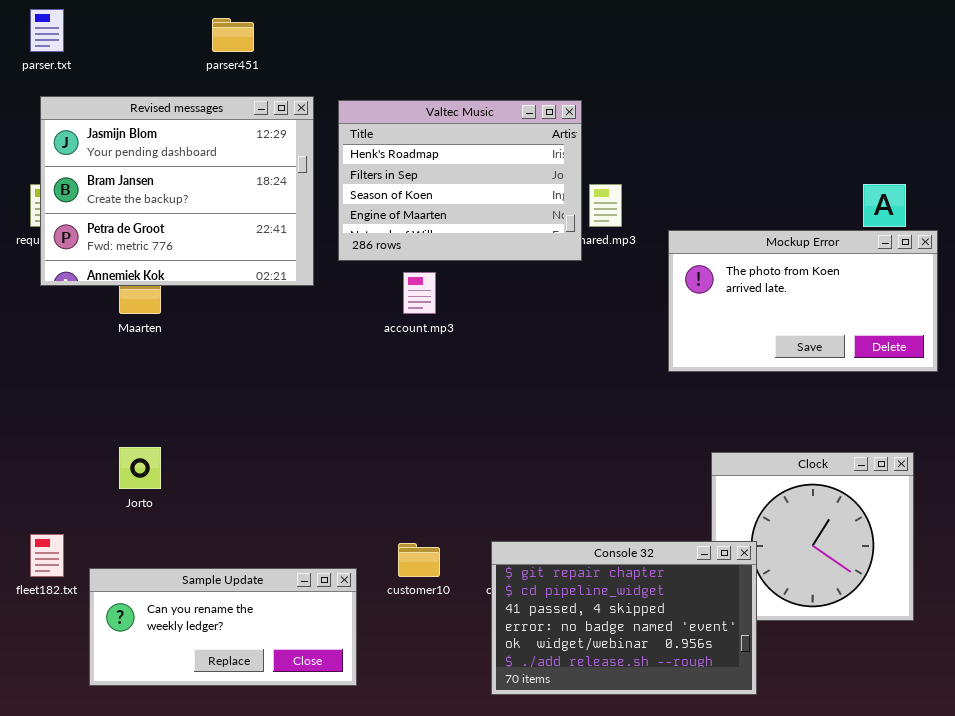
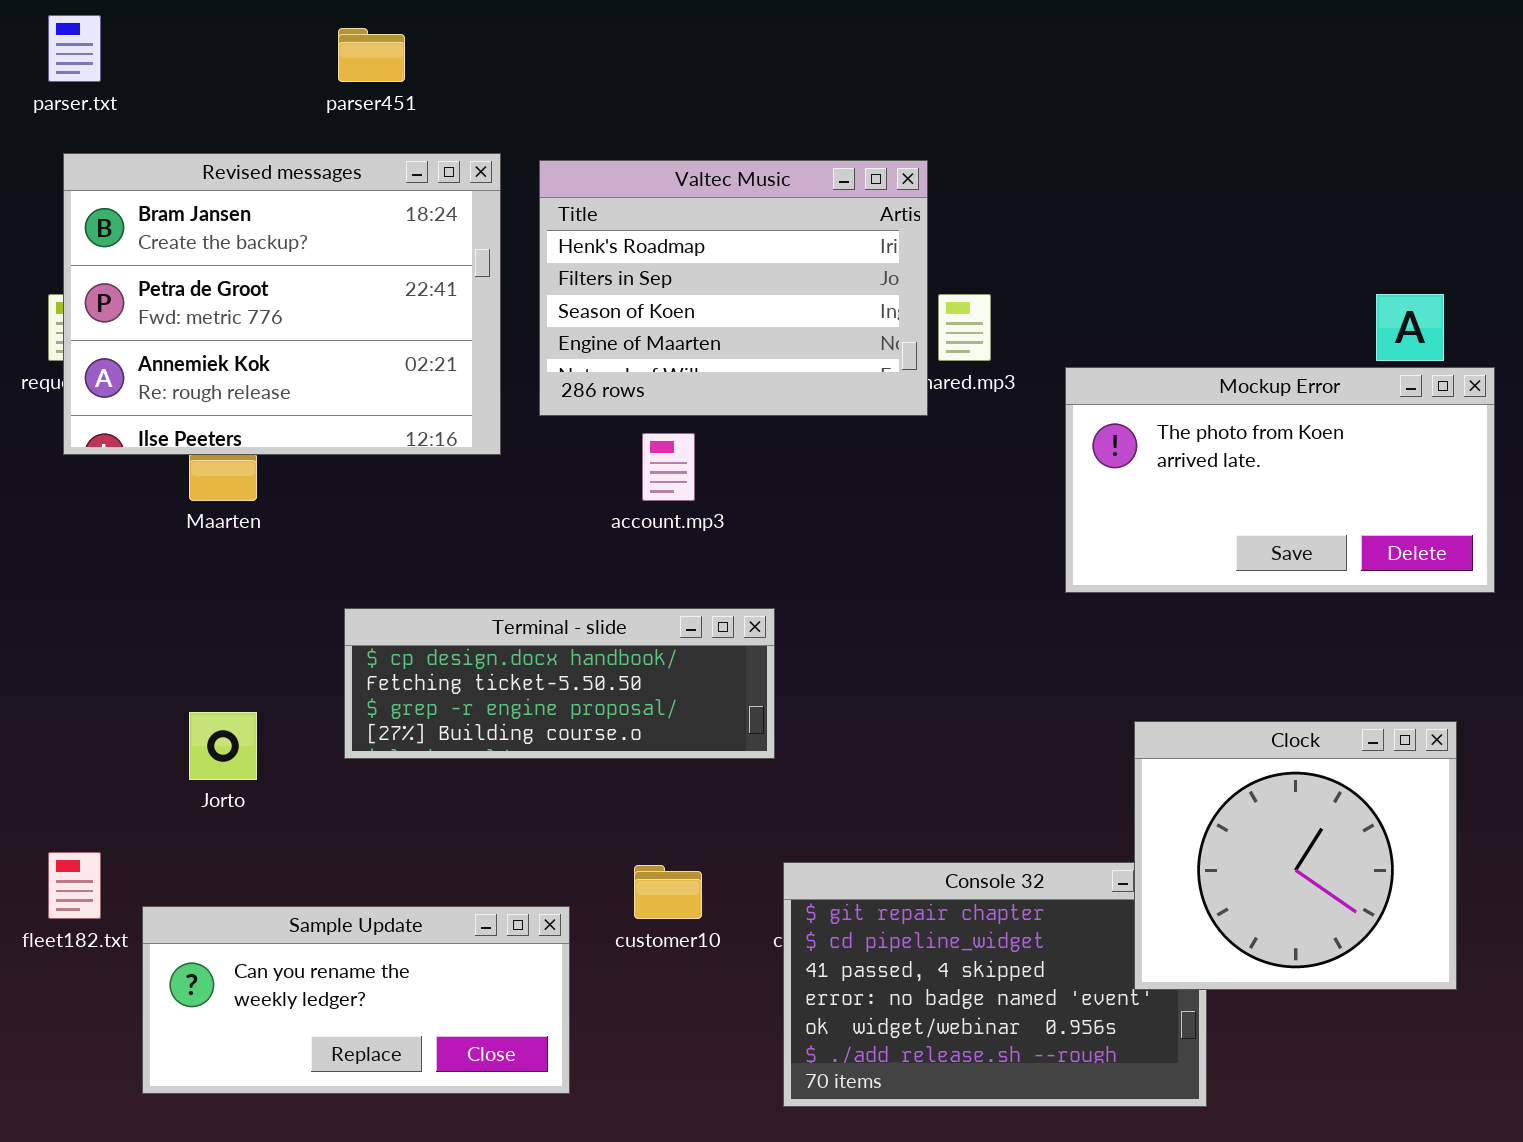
Revised messages: [40,96,314,286] -> [63,153,501,455], scrolled down 1 row
Terminal - slide: none -> [344,608,775,759], opened
Clock: [711,452,914,621] -> [1134,721,1457,990], raised

